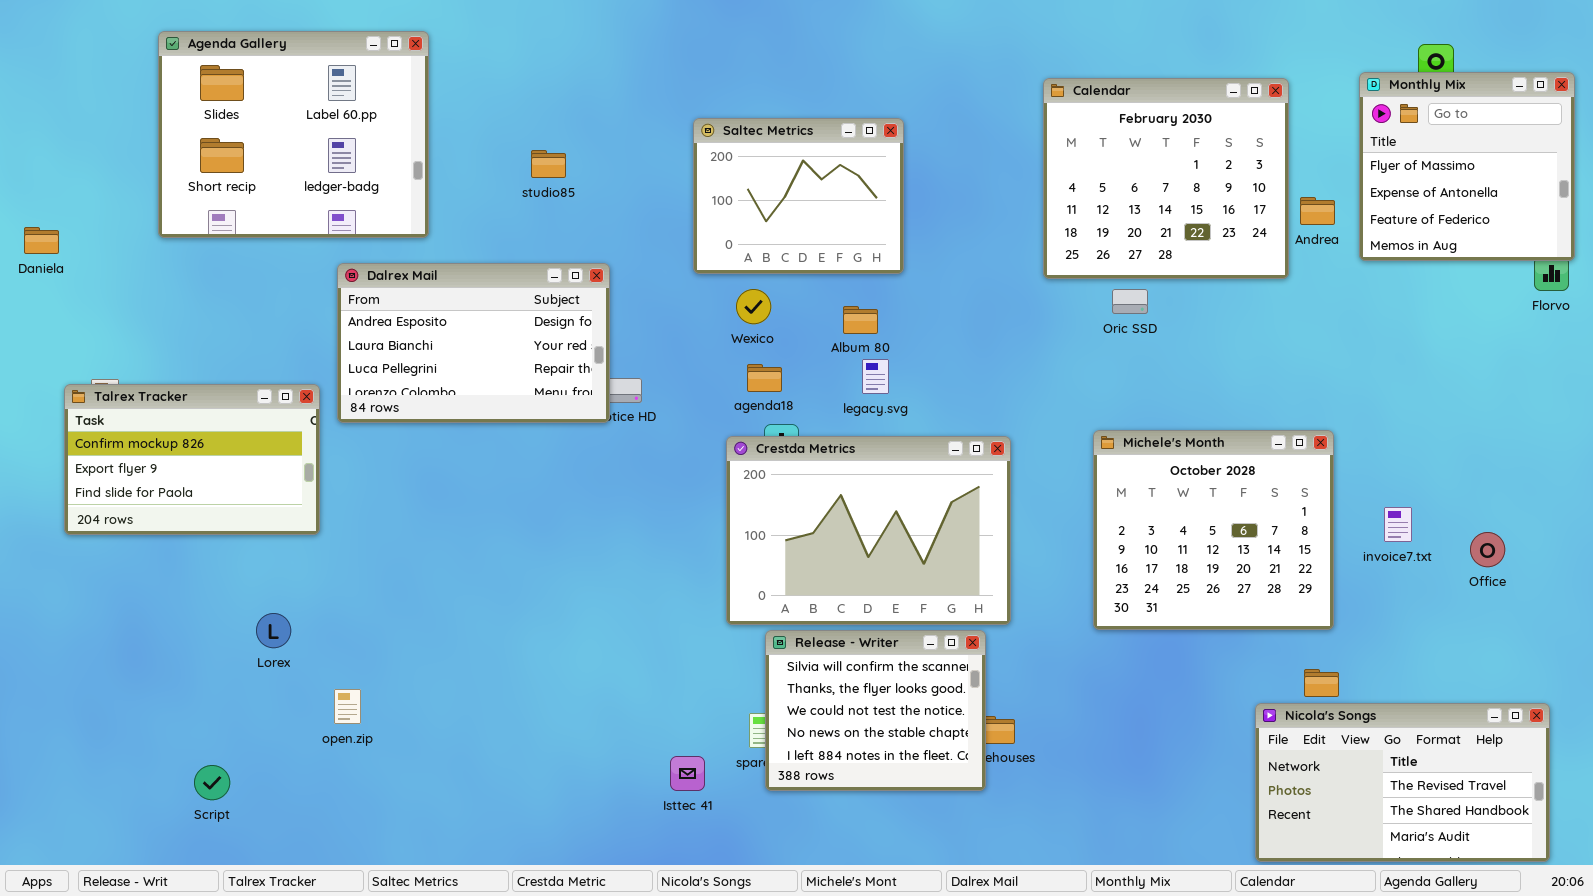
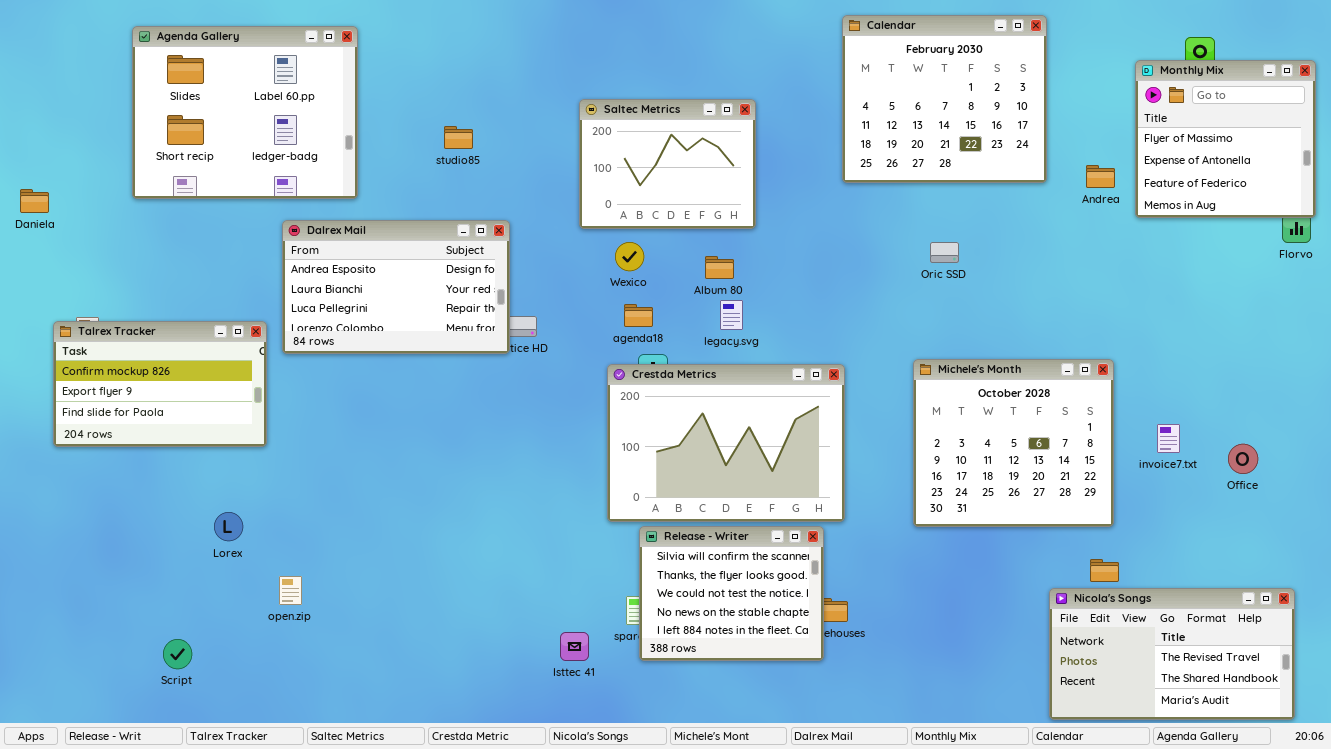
Calendar: [1043,78,1289,279] -> [842,15,1047,183], moved

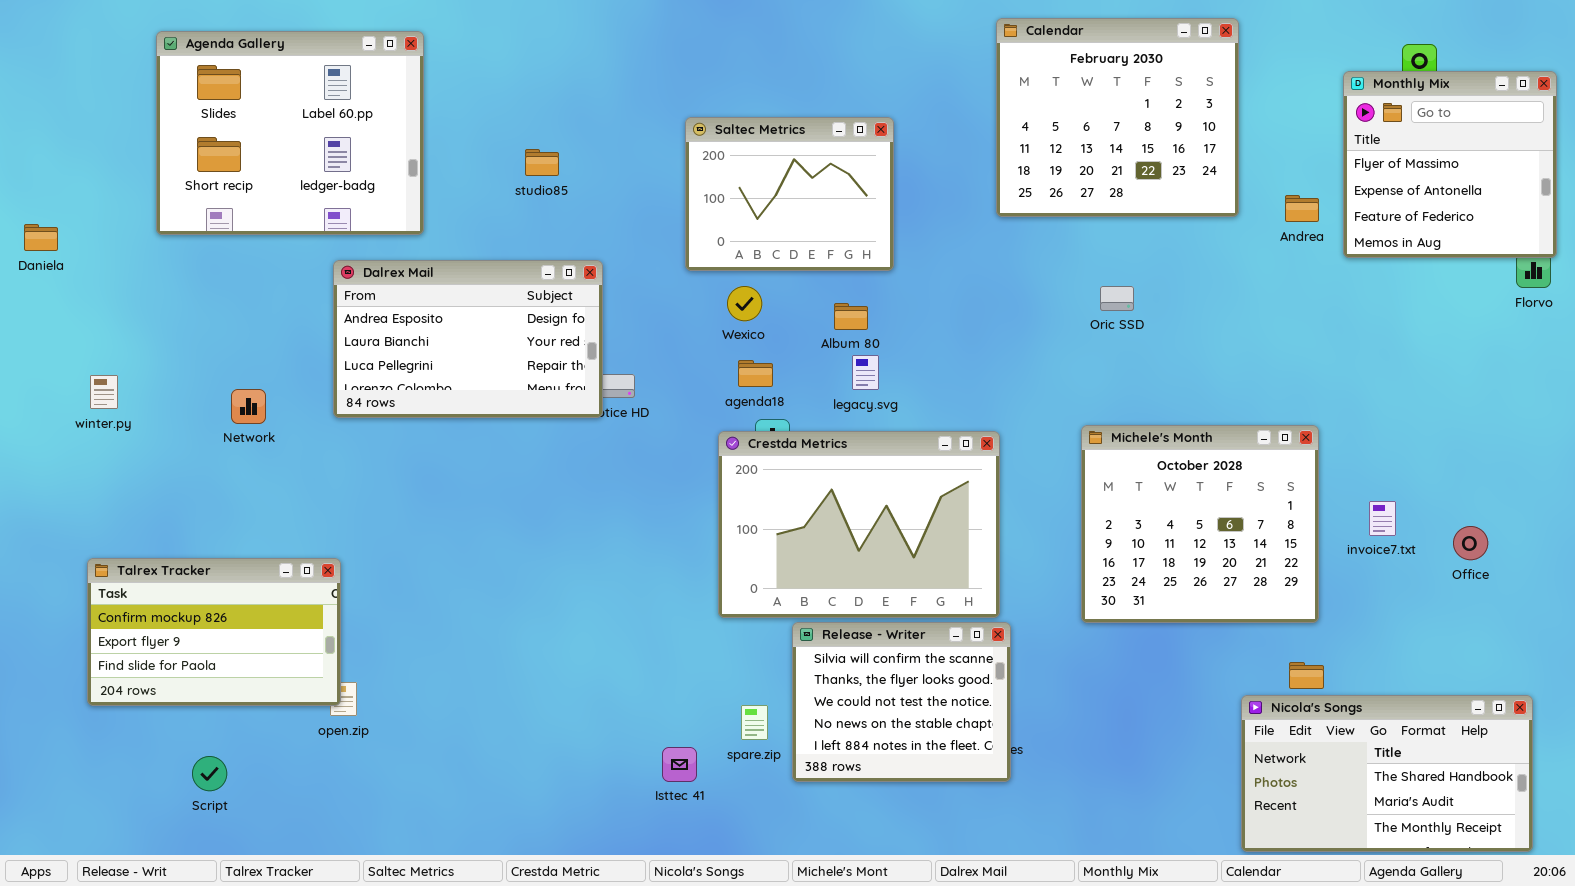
Talrex Tracker: [53,321,267,447] -> [87,558,341,706], moved
Release - Writer: [639,526,824,661] -> [792,622,1011,782], moved
Nicola's Songs: [1049,588,1295,720] -> [1241,695,1533,852], scrolled down 1 row

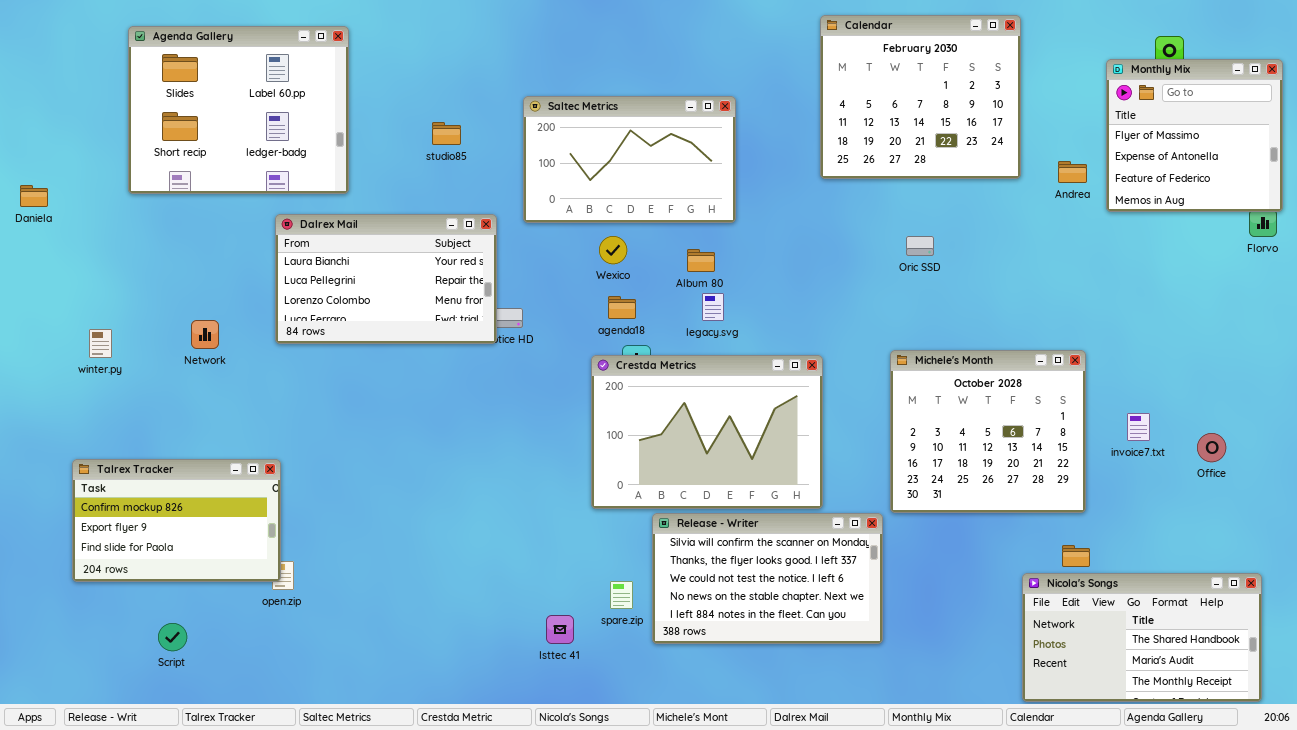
Saltec Metrics: [685,117,894,271] -> [523,96,736,223], resized
Dalrex Mail: [333,260,603,418] -> [275,214,497,344], scrolled down 1 row
winter.py: [90,375,118,409] -> [89,329,112,358], moved
Release - Writer: [792,622,1011,782] -> [652,513,883,644], resized

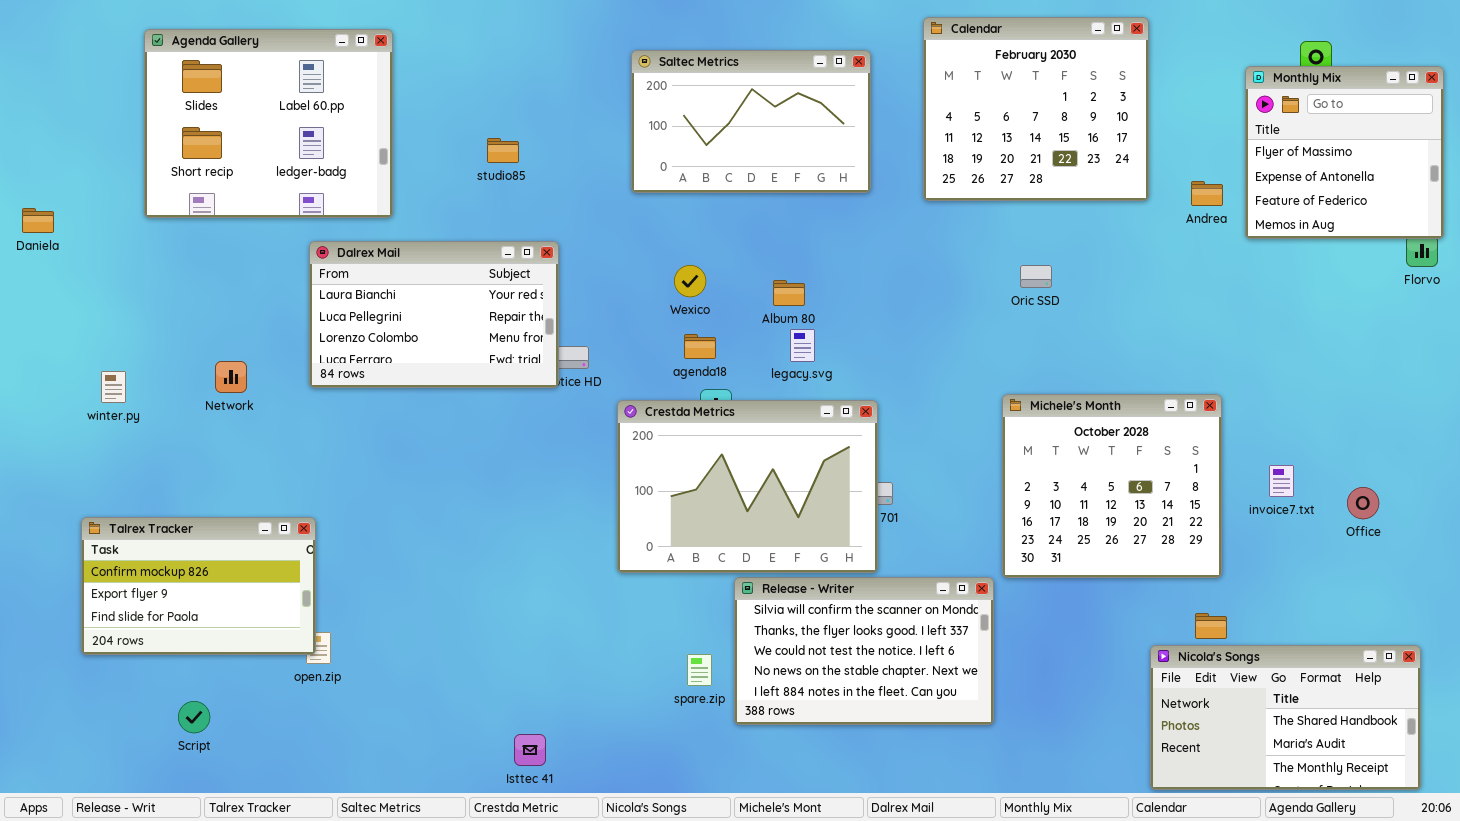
Saltec Metrics: [523,96,736,223] -> [631,50,871,193], moved
Crestda Metrics: [591,355,823,509] -> [617,400,878,573], moved
Isttec 41: [546,615,574,644] -> [514,734,546,766], moved

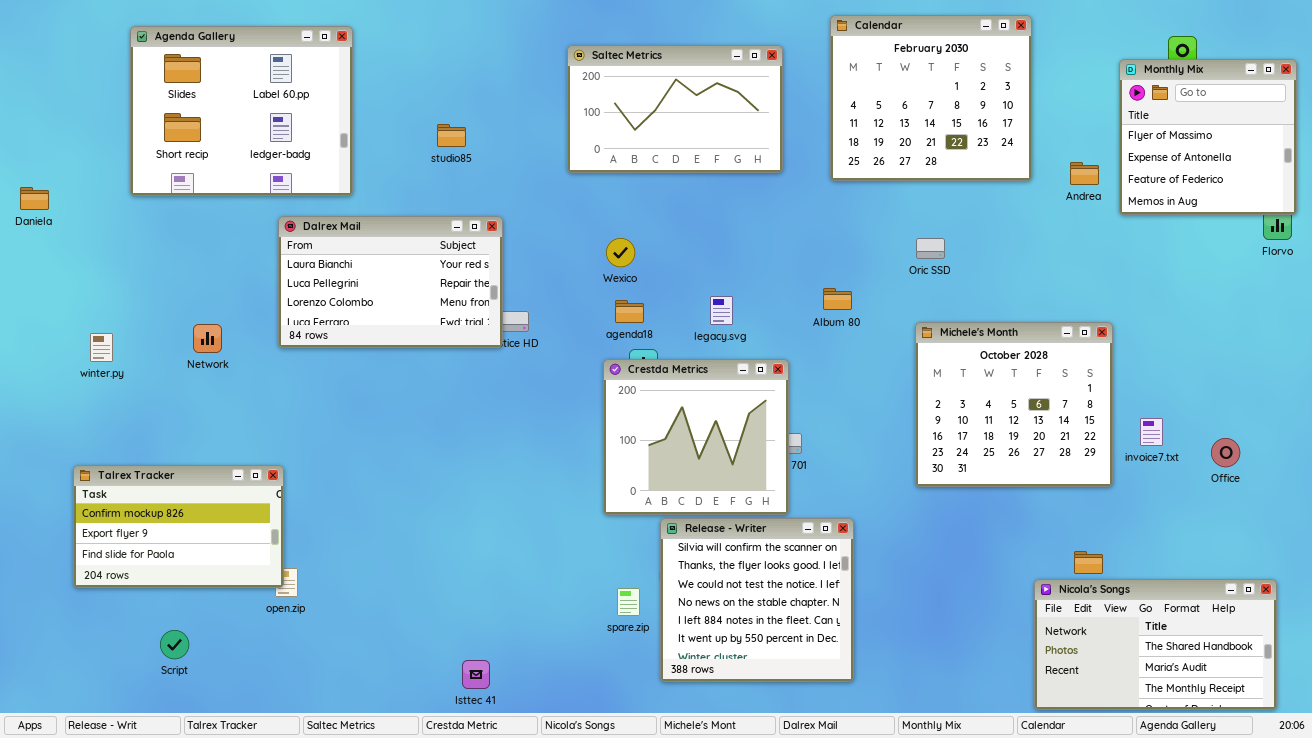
Album 80: [773,280,805,306] -> [823,288,852,310], moved
Michele's Month: [1002,394,1222,578] -> [915,322,1113,487], moved
Crestda Metrics: [617,400,878,573] -> [603,359,789,515], resized
Release - Writer: [734,577,994,725] -> [660,518,854,682], resized

